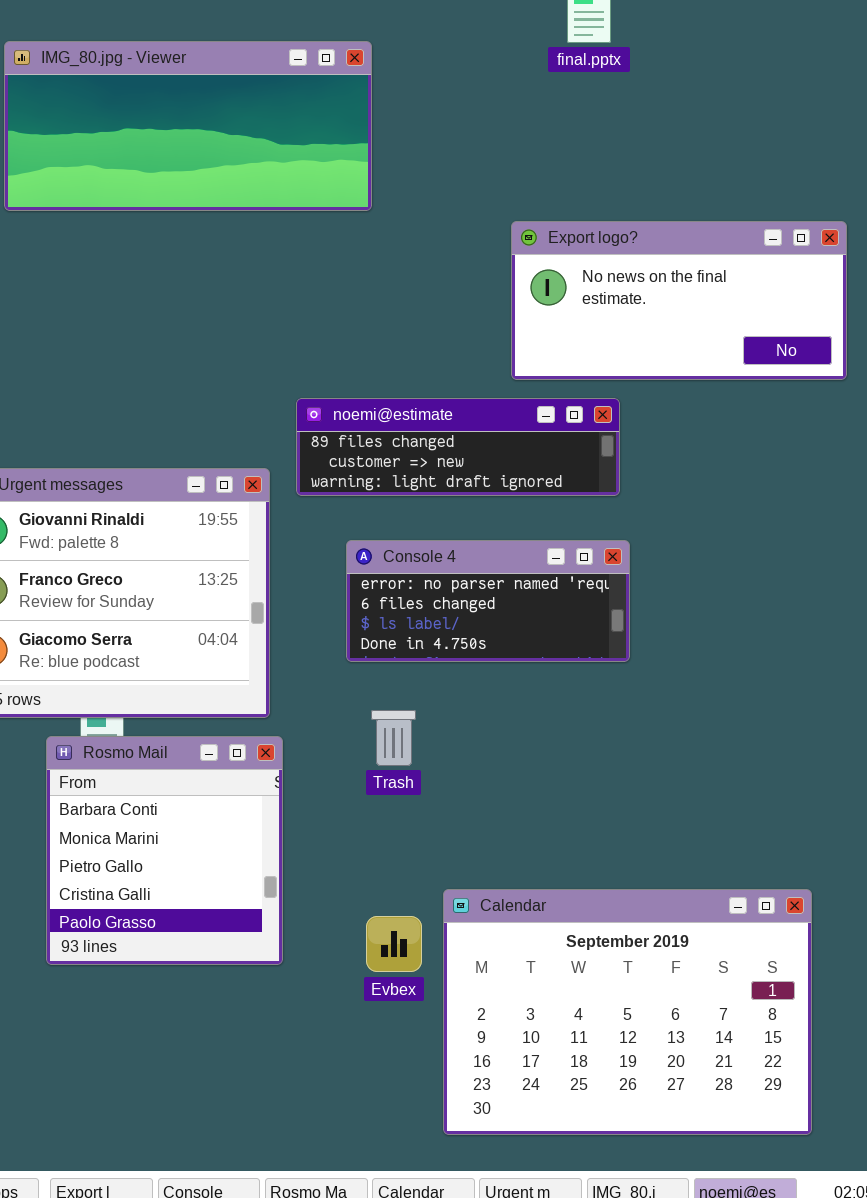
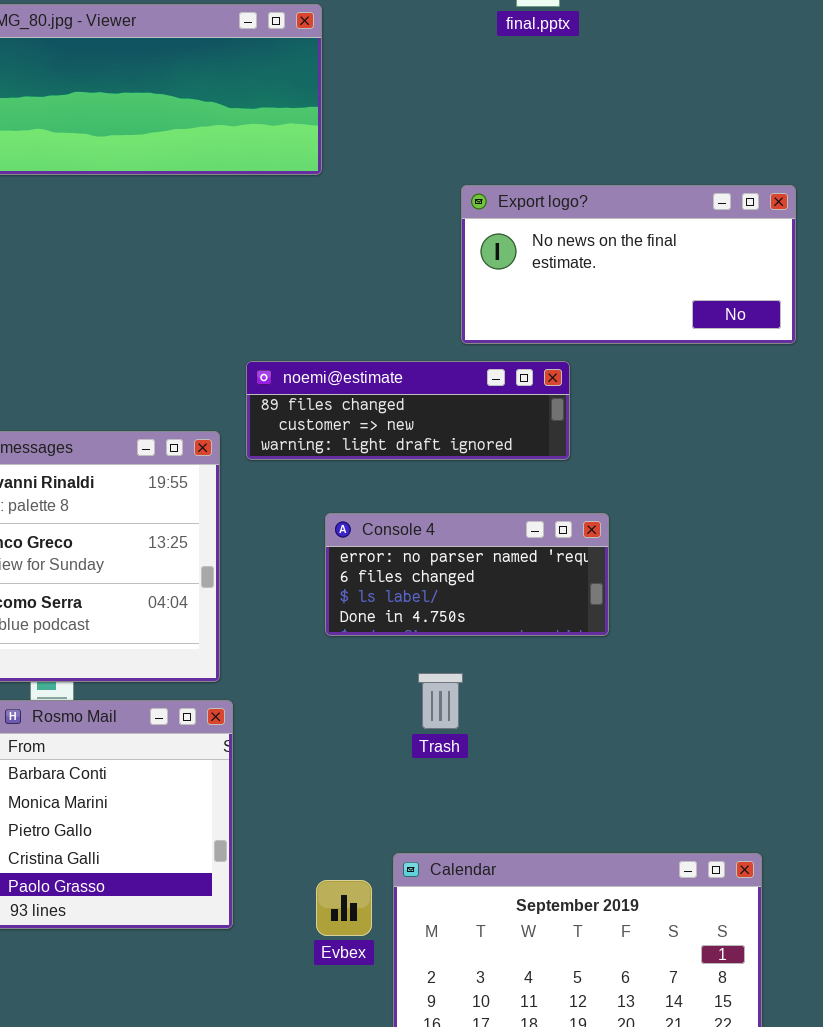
Console 4: [346,540,630,662] -> [325,513,609,636], moved
Trash: [371,710,416,766] -> [418,673,463,729], moved

